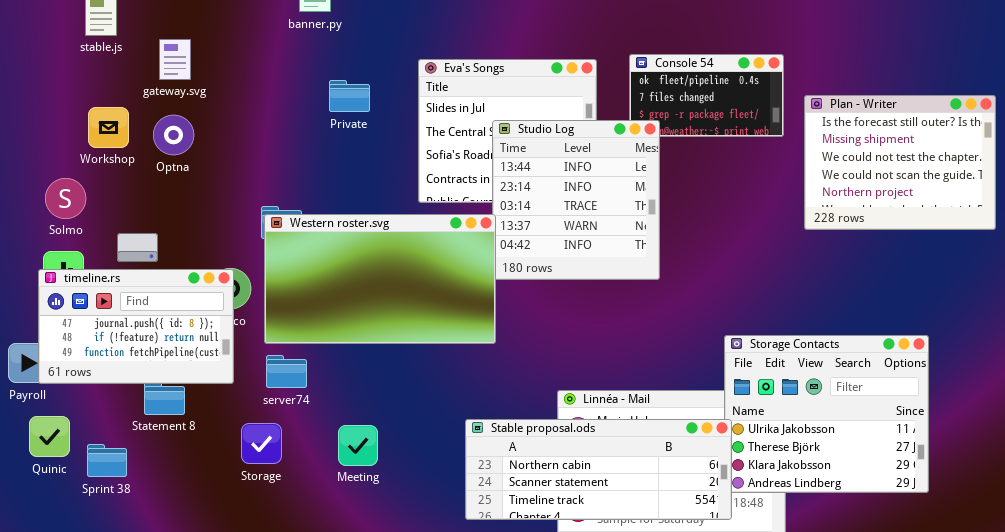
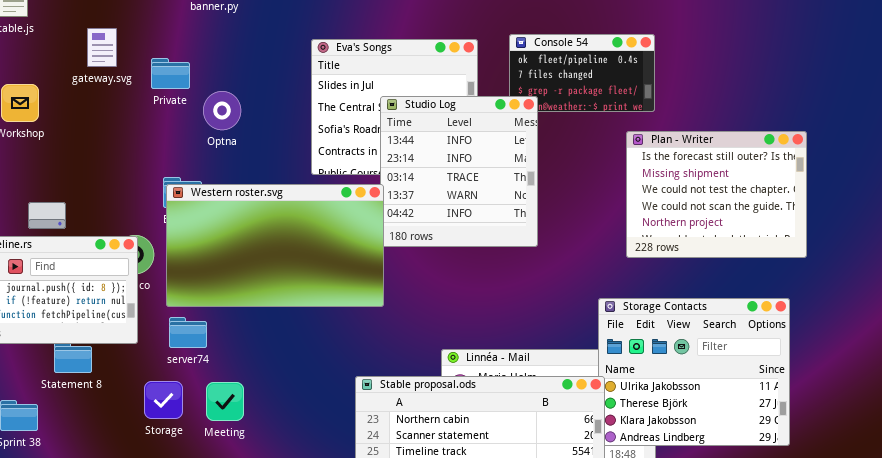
gateway.svg: [159,39,191,80] -> [87,28,117,67], moved
Private: [329,80,370,112] -> [151,58,190,89], moved
Plan - Writer: [804,95,996,230] -> [626,131,807,258], moved
Optna: [153,115,194,155] -> [203,91,241,130], moved
Meeting: [338,425,378,466] -> [206,382,244,421], moved

